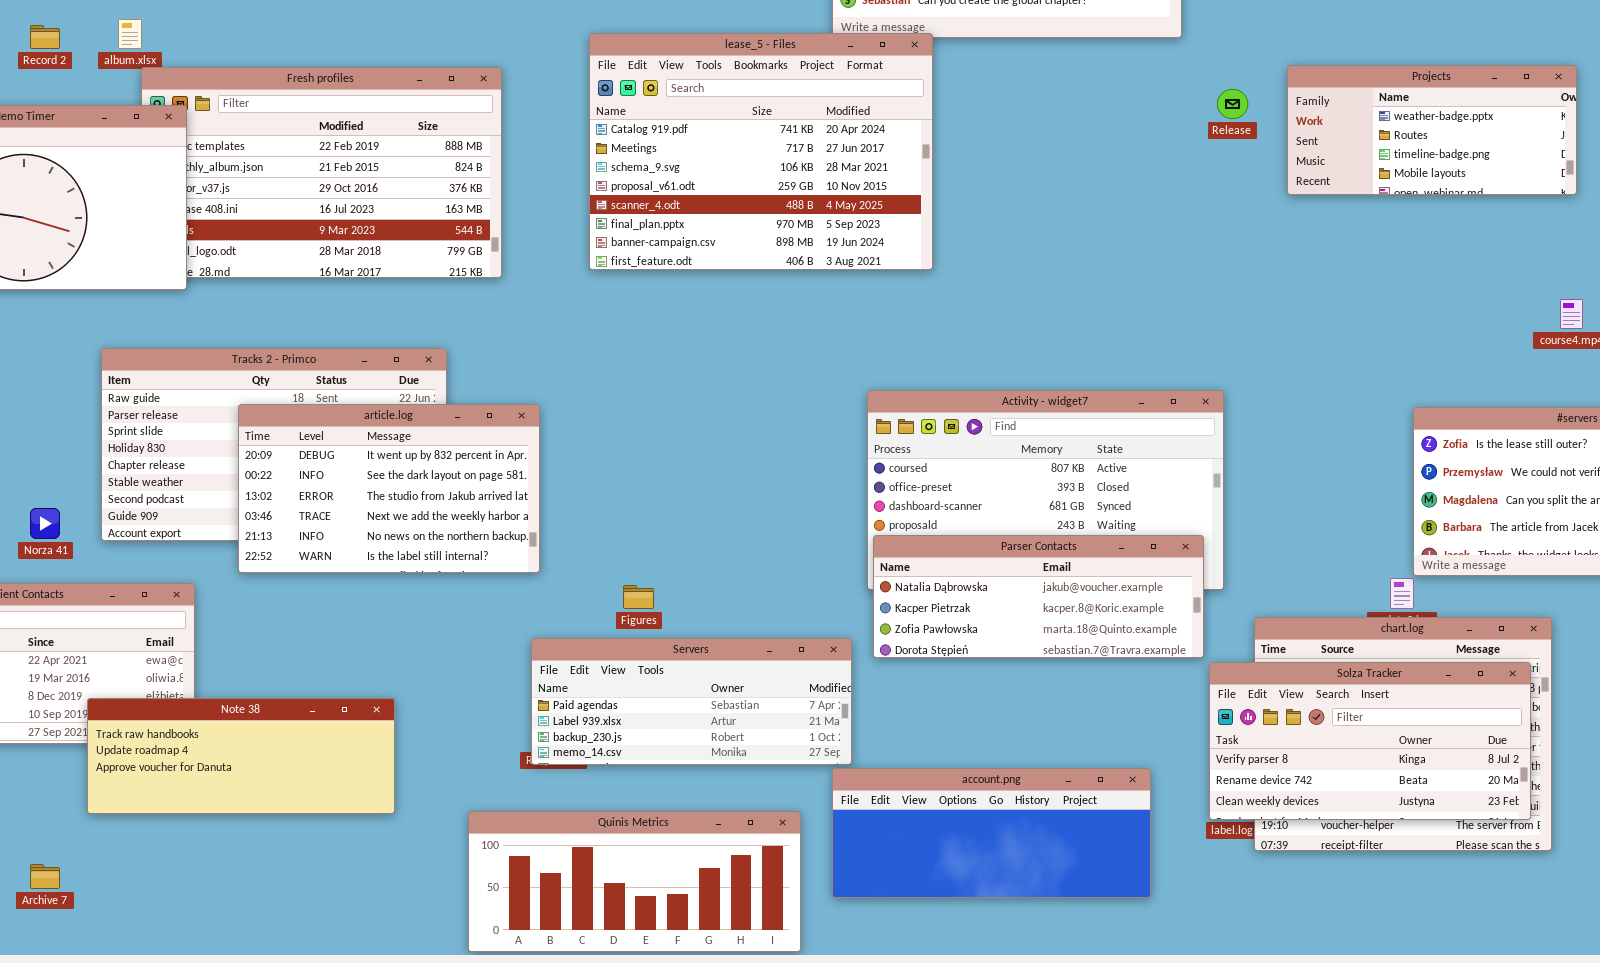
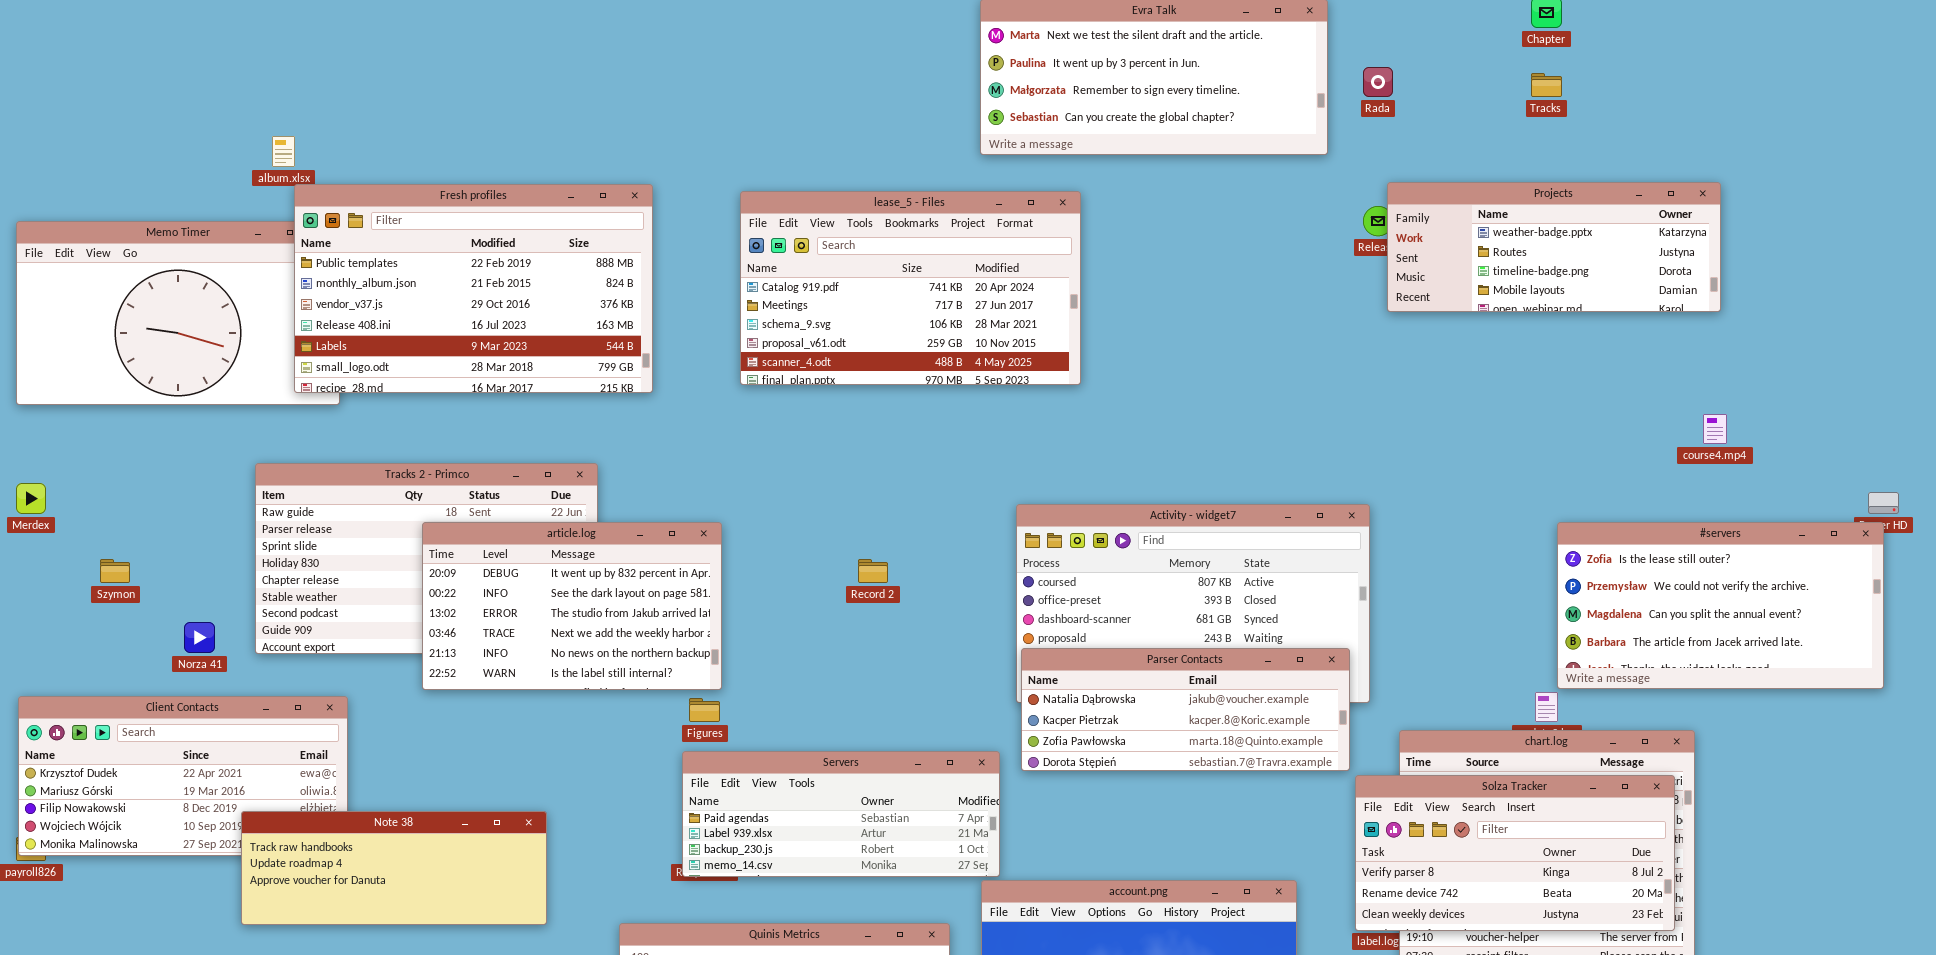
Record 2: [30,25,60,49] -> [858,559,888,583], moved
lease_5 - Files: [589,33,933,270] -> [740,191,1081,385], resized
Projects: [1287,65,1577,195] -> [1387,182,1721,312], resized
Fresh profiles: [141,67,502,278] -> [294,184,653,393], raised
article.log: [238,404,540,573] -> [422,522,722,690], moved
Figures: [623,585,654,609] -> [689,698,720,722], moved

